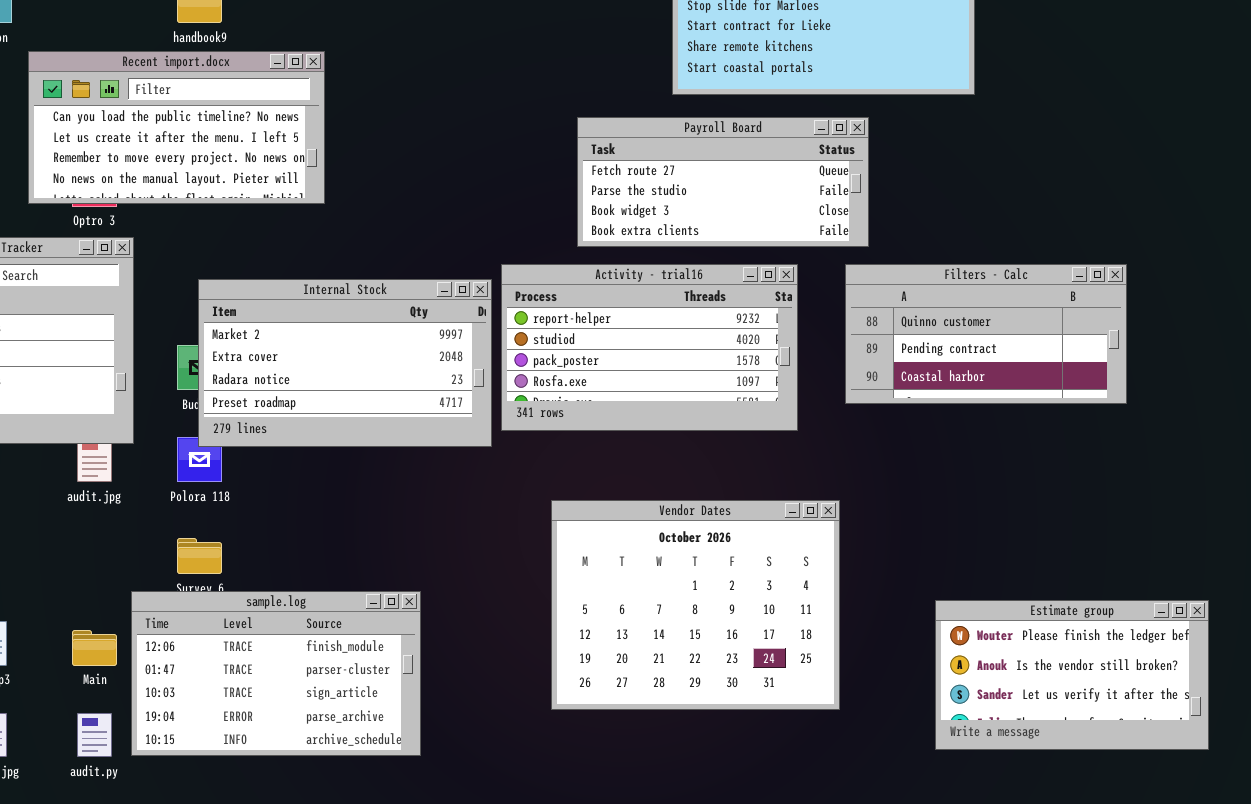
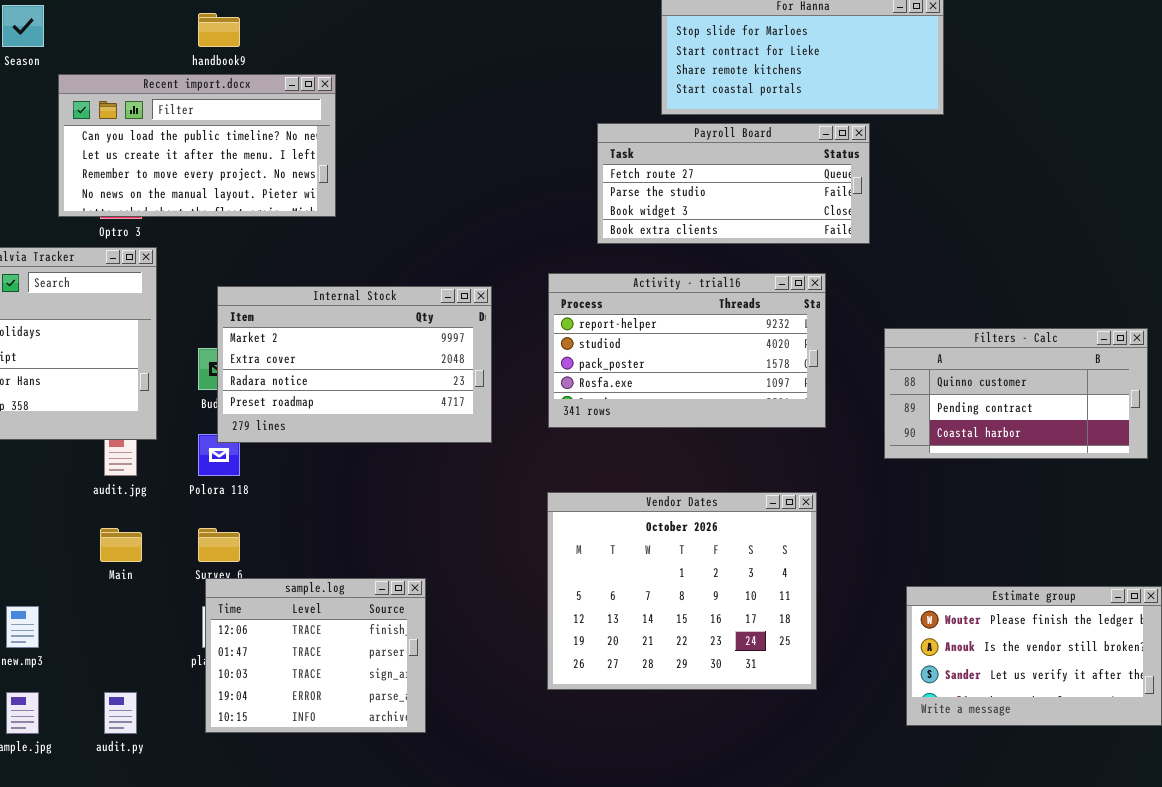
Payroll Board: [577,117,869,247] -> [597,123,870,244], moved
Activity - trial16: [501,264,798,431] -> [548,273,826,428], moved
Filters - Calc: [845,264,1127,404] -> [884,328,1148,459], moved
sample.log: [131,591,421,756] -> [205,578,426,733], resized
Main: [72,630,117,666] -> [100,528,142,562], moved

